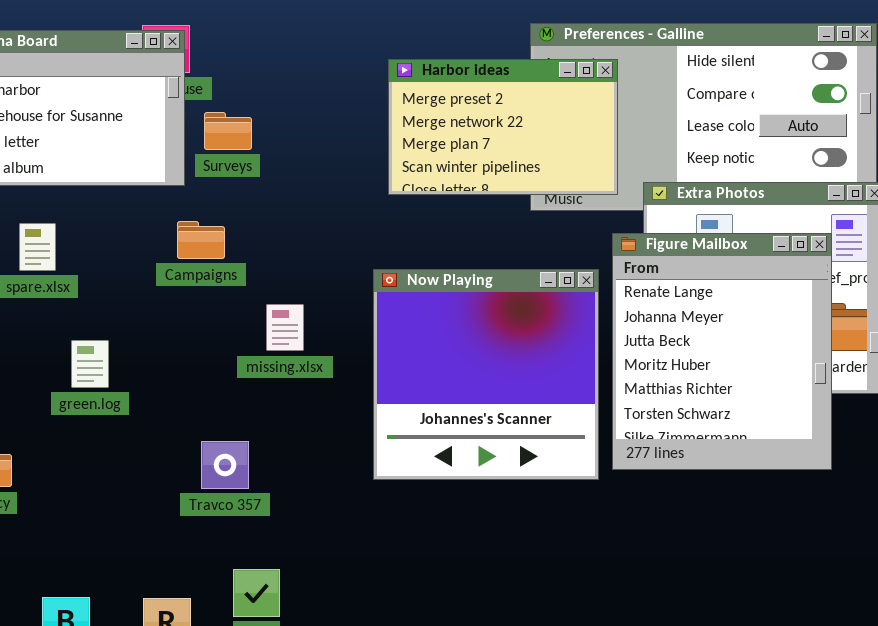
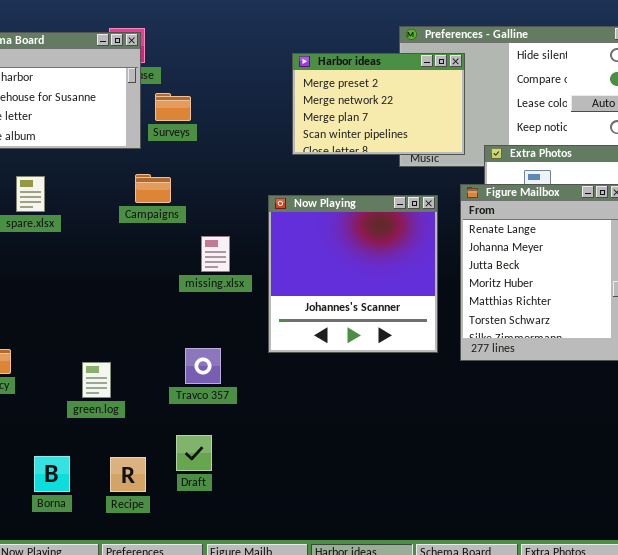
Now Playing: [373,269,599,480] -> [268,195,438,353], moved
green.log: [71,340,109,388] -> [82,362,111,398], moved
Travco 357: [201,441,249,489] -> [185,348,221,384], moved

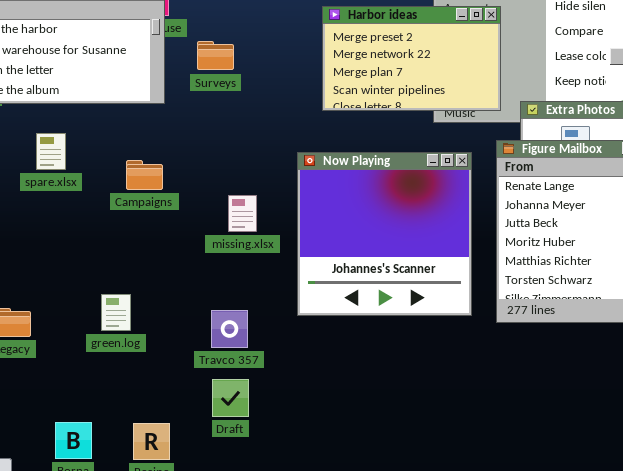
Surveys: [155,93,191,121] -> [197,41,234,70], moved
Campaigns: [135,174,171,203] -> [126,160,163,190], moved
green.log: [82,362,111,398] -> [101,294,131,331], moved
Draft: [176,435,212,471] -> [212,379,249,417], moved

